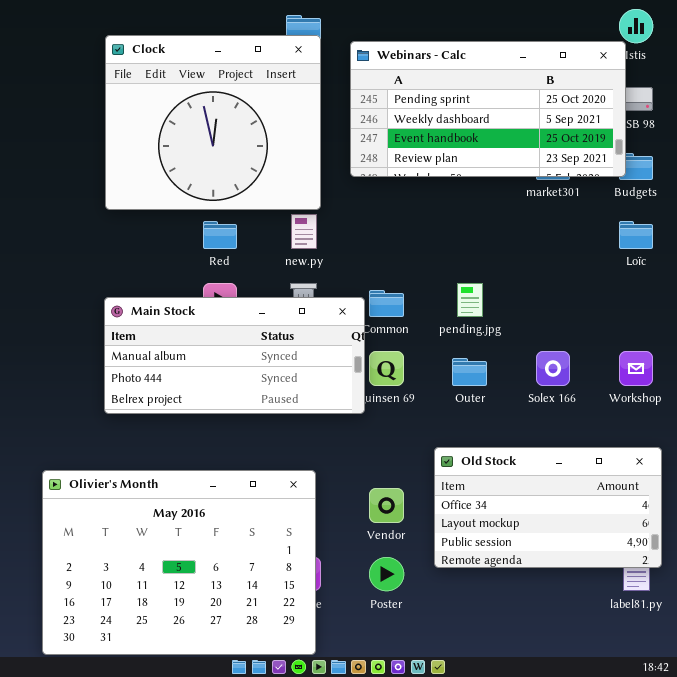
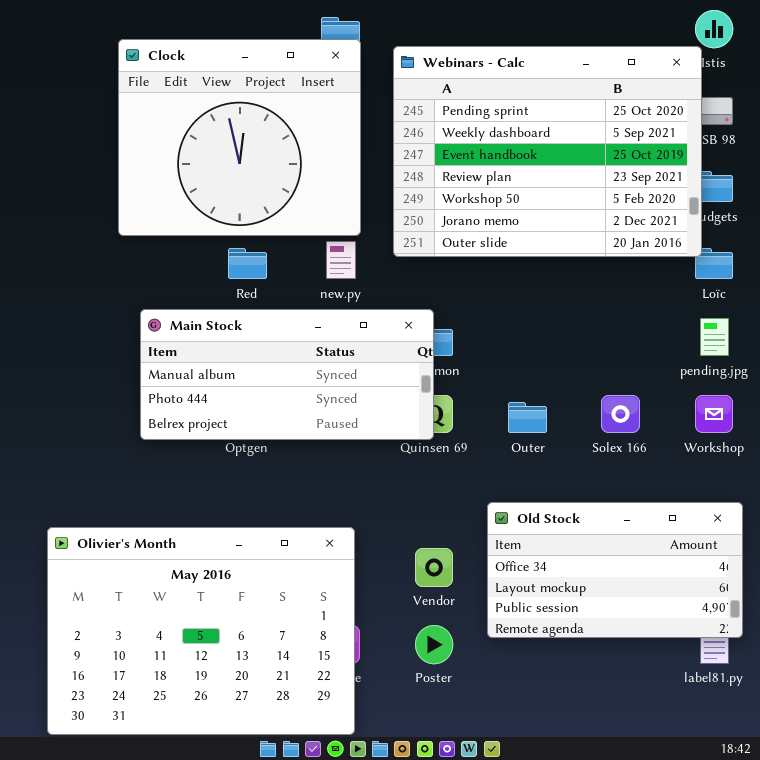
Webinars - Calc: [350,41,626,177] -> [393,46,702,257], resized
pending.jpg: [457,283,483,317] -> [700,318,729,356], moved
Main Stock: [104,297,365,414] -> [140,309,434,440], moved

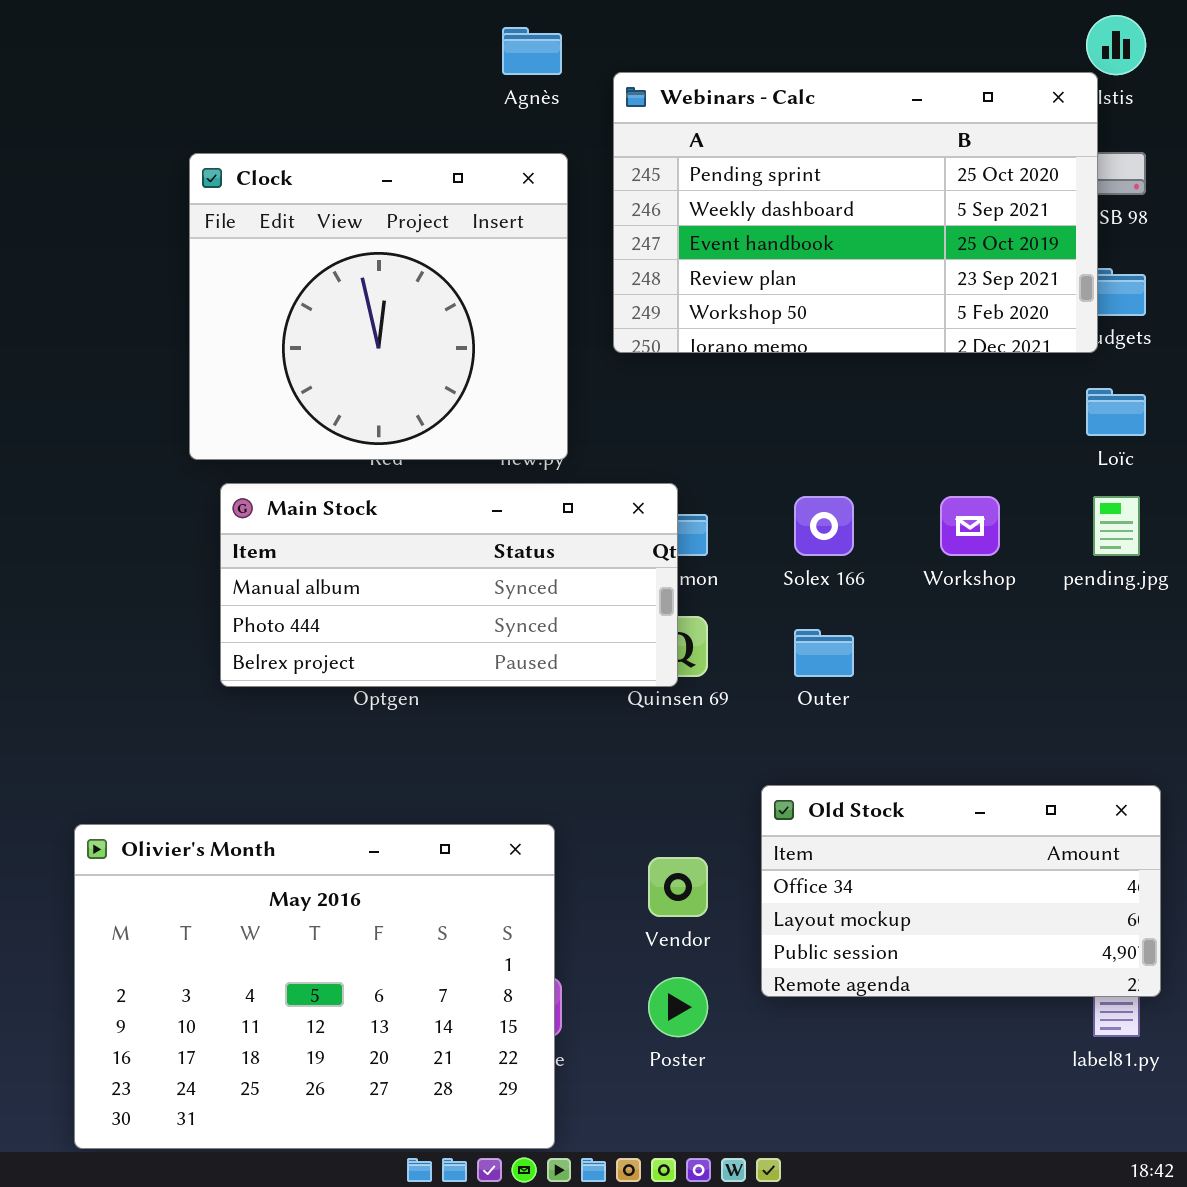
Clock: [118,39,361,236] -> [189,153,568,460], moved
Webinars - Calc: [393,46,702,257] -> [613,72,1098,353], resized
Solex 166: [601,395,640,433] -> [794,496,854,556], moved
Workshop: [695,395,733,433] -> [940,496,1000,556], moved

